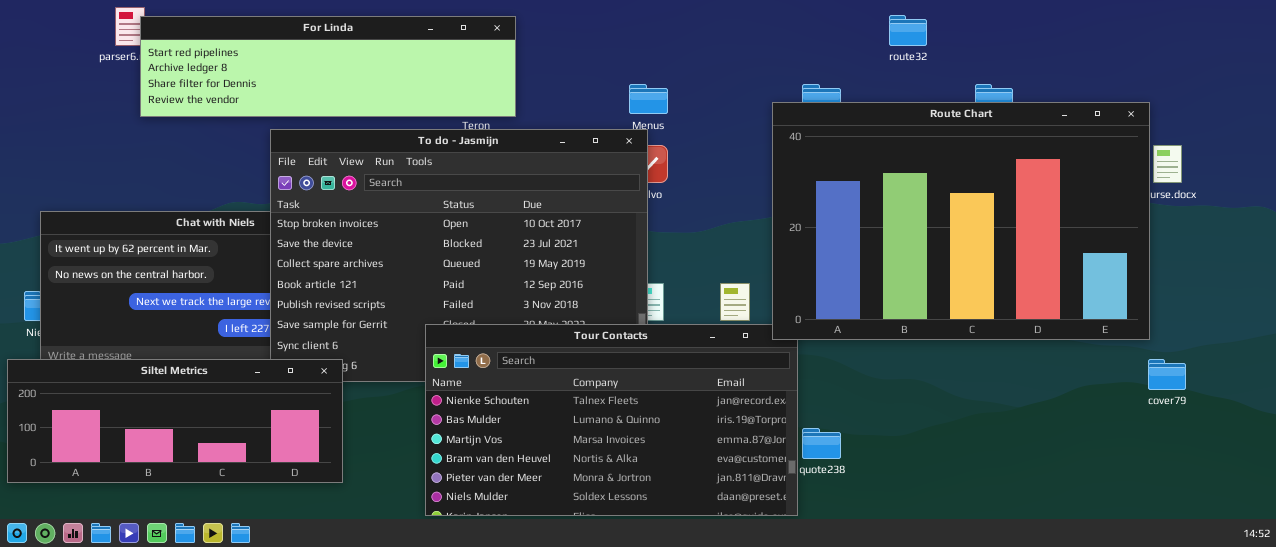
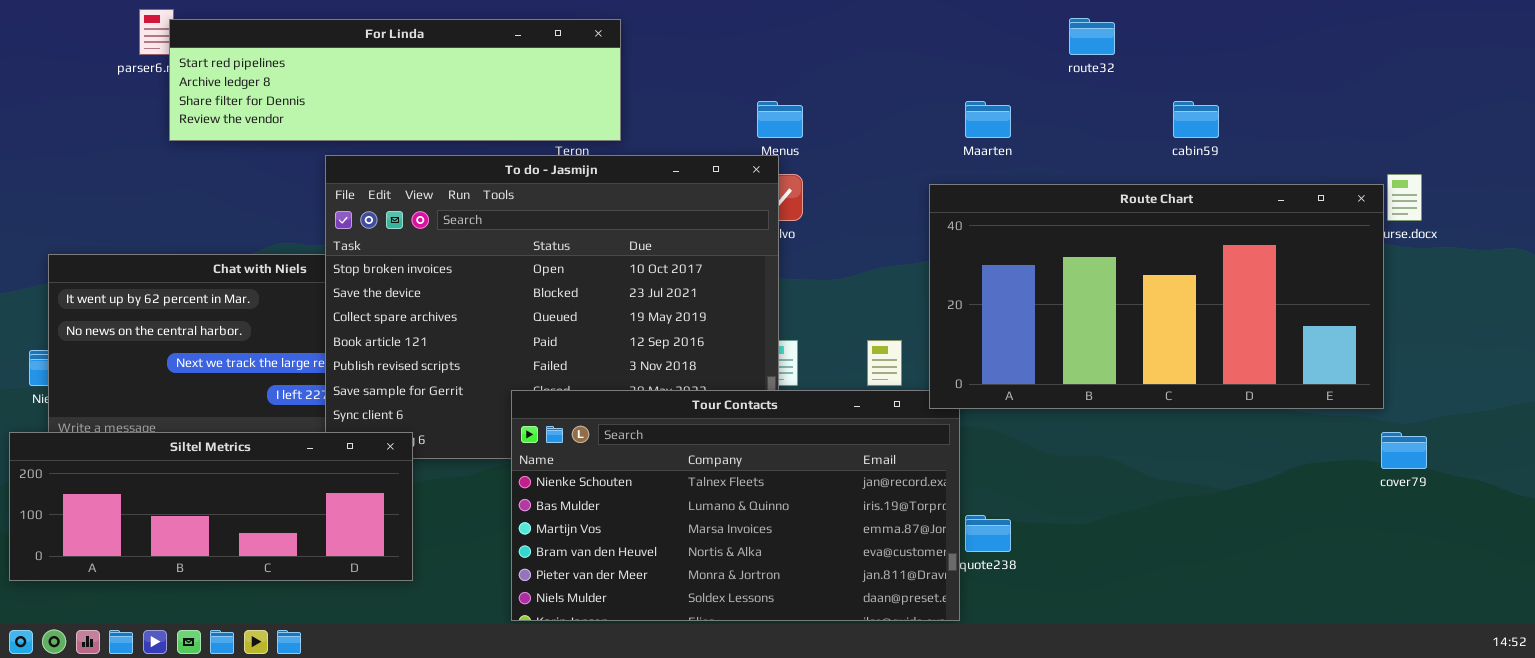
Route Chart: [772,102,1150,340] -> [929,184,1384,409], resized

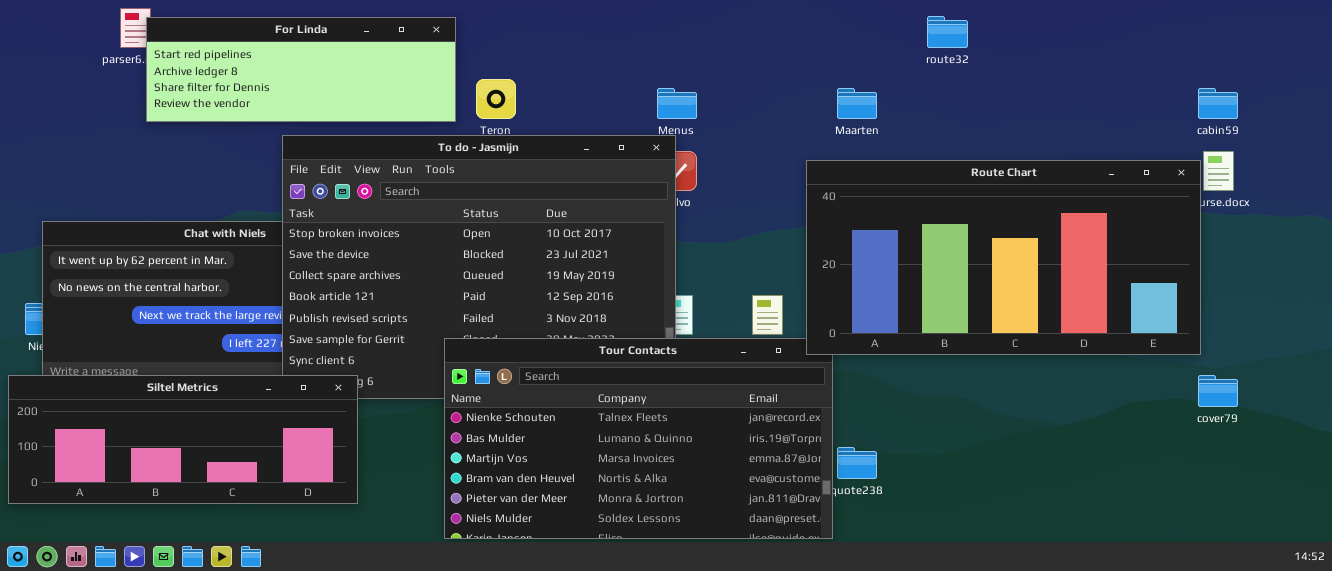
For Linda: [169,19,621,141] -> [146,17,456,122], resized
cabin59: [1173,101,1219,138] -> [1198,88,1238,119], moved

